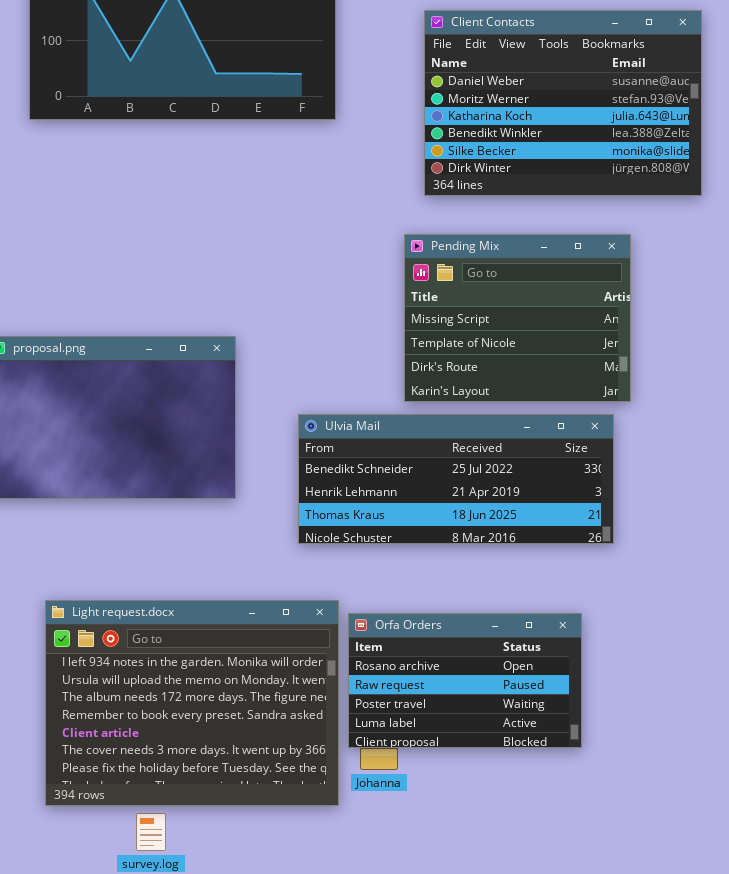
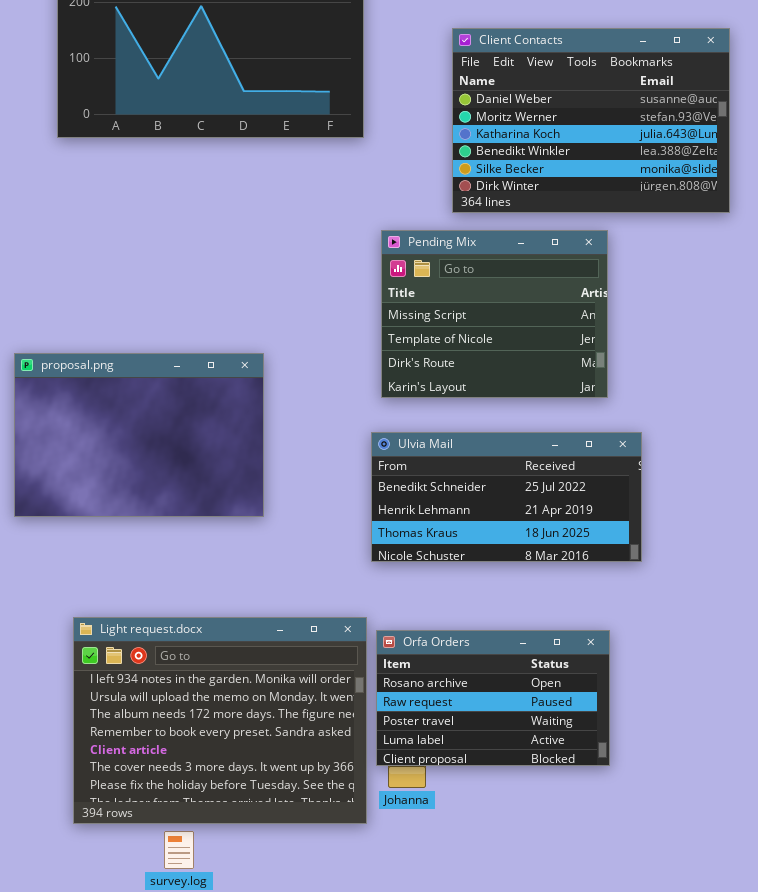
Pending Mix: [404,234,631,402] -> [381,230,608,398], moved
Ulvia Mail: [298,414,614,544] -> [371,432,642,562], resized

